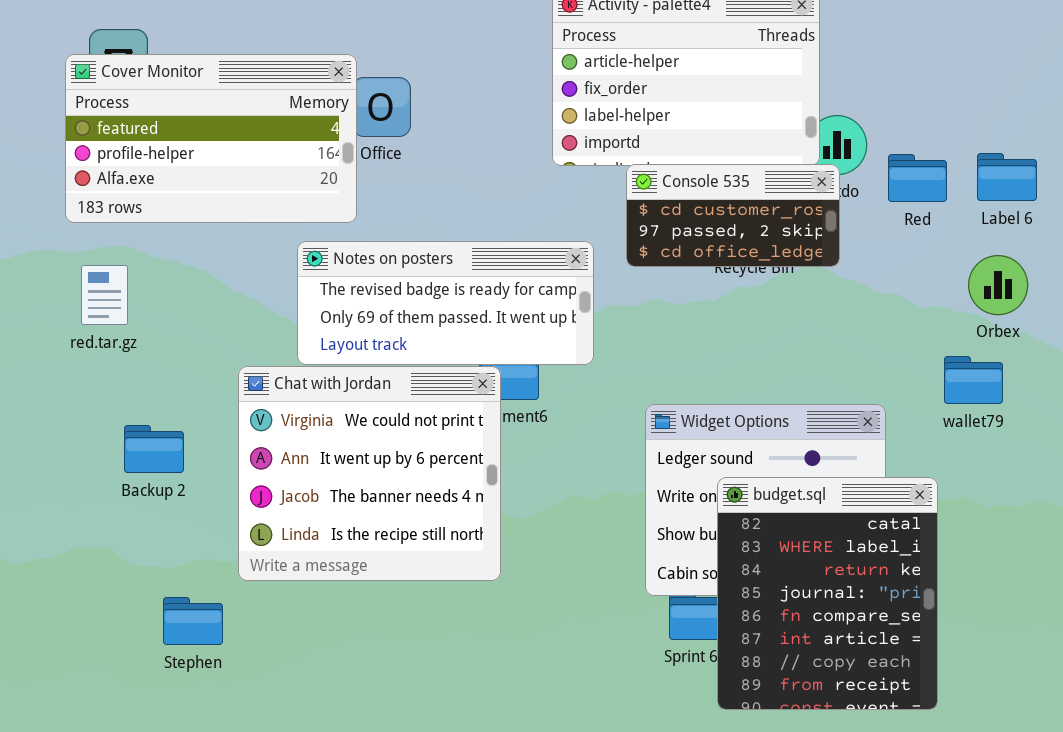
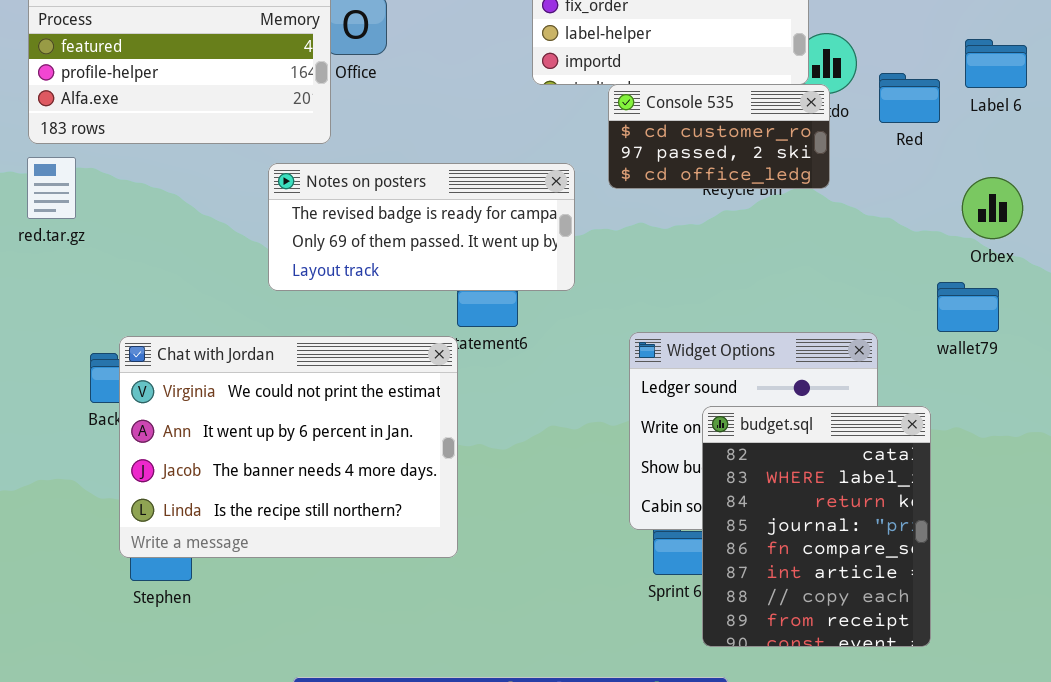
Label 6: [977,153,1037,201] -> [965,39,1027,88], moved
red.tar.gz: [81,265,128,325] -> [27,157,76,219], moved
Chat with Jordan: [238,366,501,581] -> [119,336,458,558], moved, resized

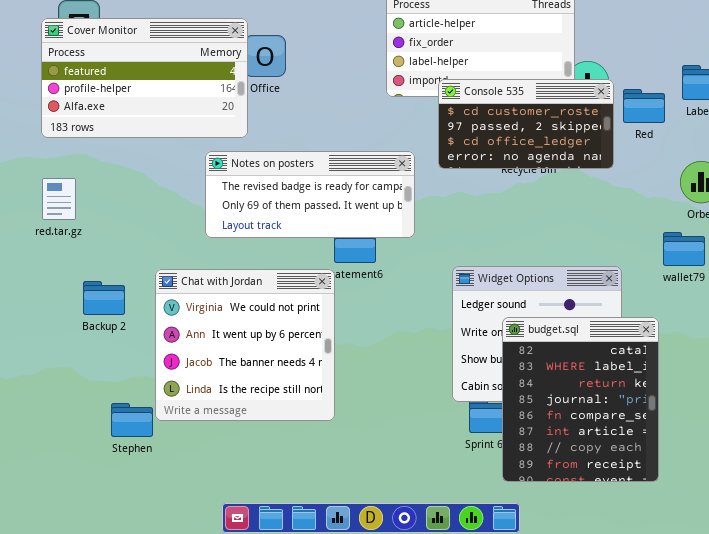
Console 535: [608,84,830,189] -> [438,79,614,169], resized
red.tar.gz: [27,157,76,219] -> [42,178,76,220], moved
Chat with Jordan: [119,336,458,558] -> [155,269,335,421], resized

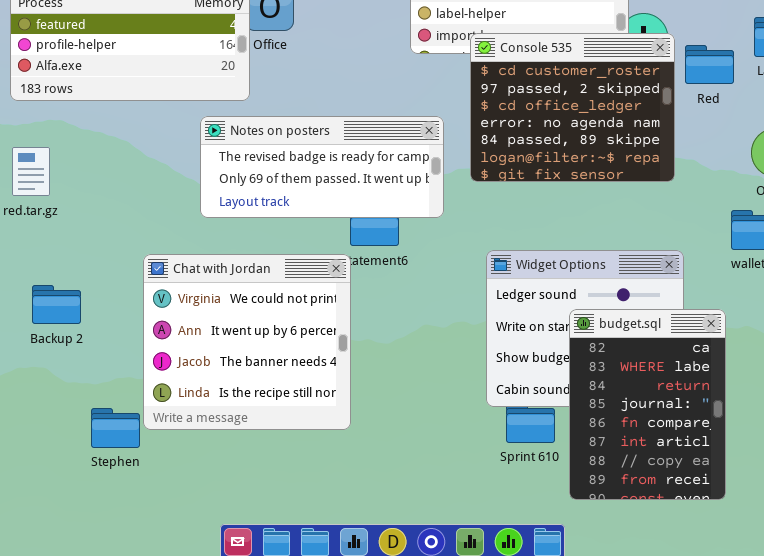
Console 535: [438,79,614,169] -> [470,33,675,182], resized
Backup 2: [83,281,125,315] -> [32,285,81,324], moved
budget.sql: [502,317,659,482] -> [569,309,726,500], resized

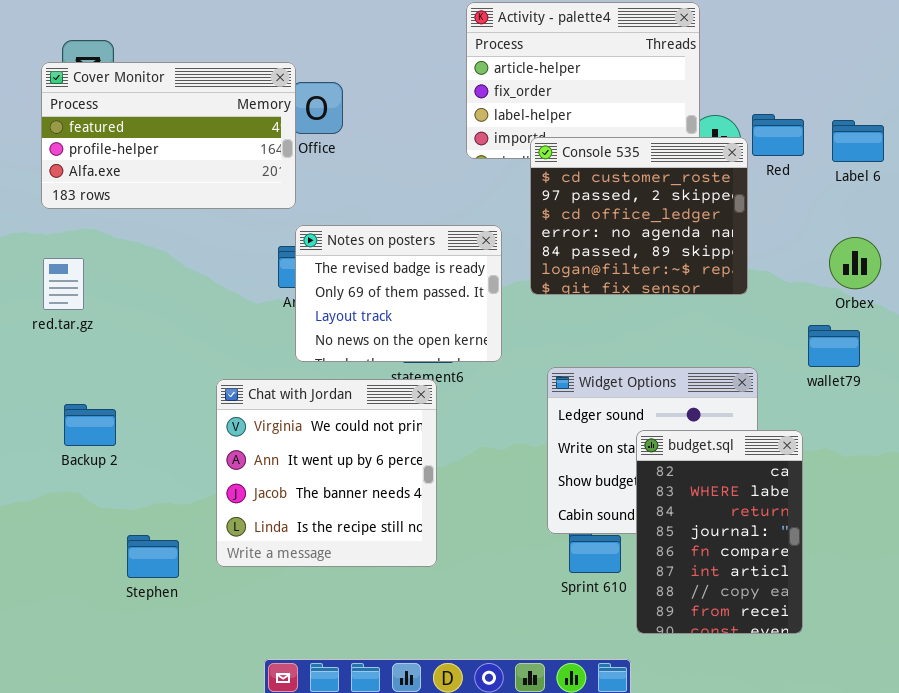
Red: [685,45,734,84] -> [752,114,804,156], moved
Notes on posters: [200,116,444,218] -> [295,225,502,362], resized
Chat with Jordan: [143,254,351,430] -> [216,379,437,567], moved

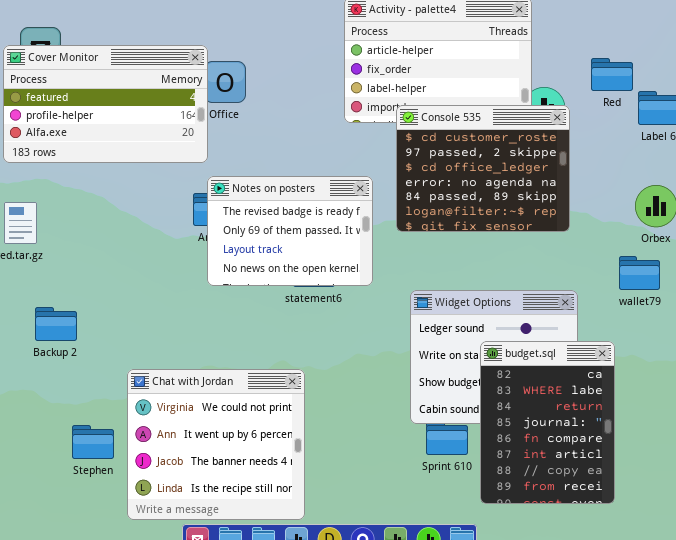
Red: [752,114,804,156] -> [591,58,633,91], moved
Chat with Jordan: [216,379,437,567] -> [127,369,305,520], moved
Backup 2: [64,404,116,446] -> [35,307,77,341], moved

